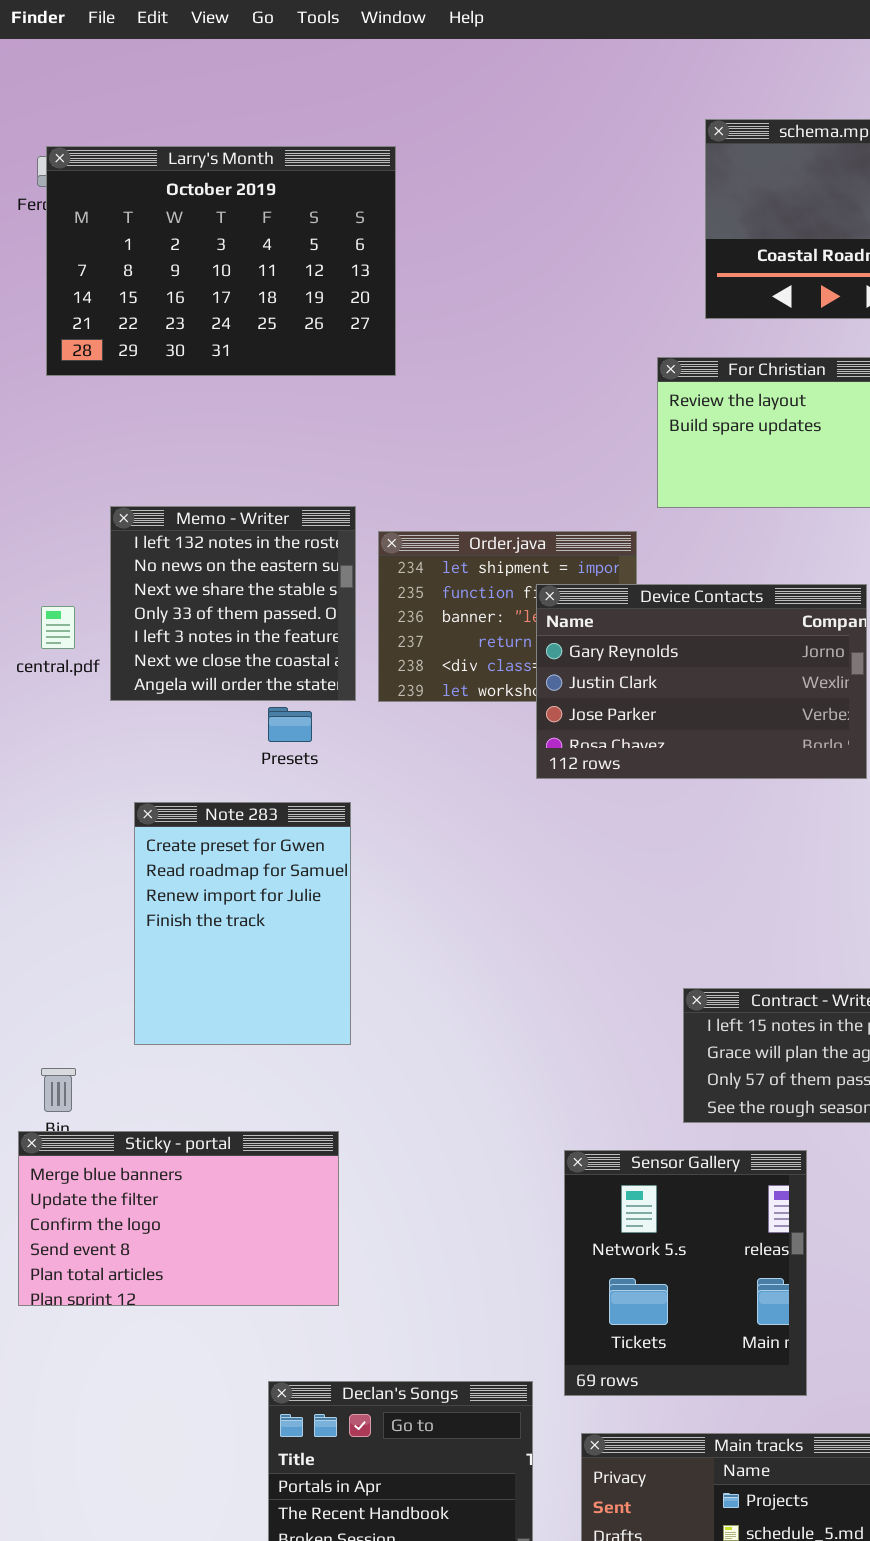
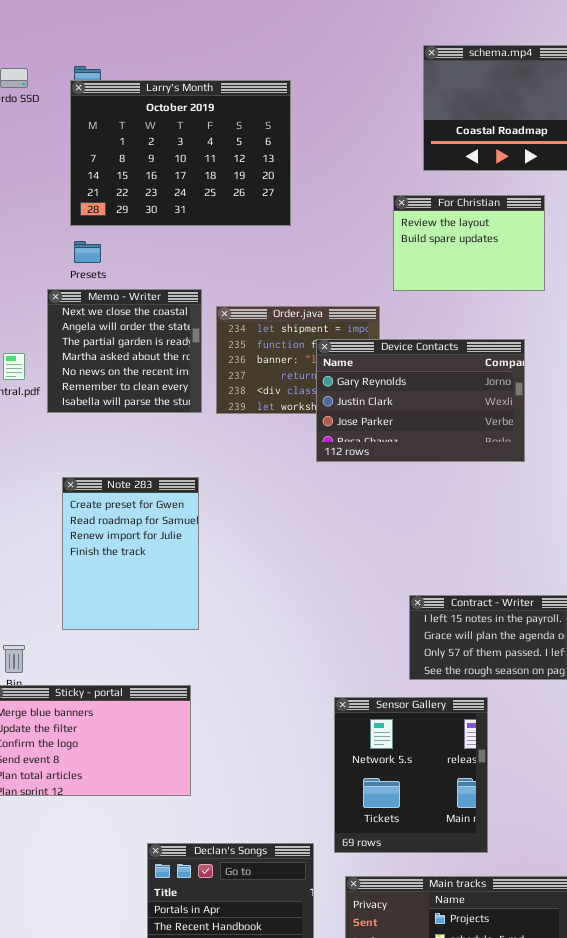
Larry's Month: [46,146,396,376] -> [70,80,291,226], moved
Memo - Writer: [110,506,356,701] -> [47,289,202,413], scrolled down 5 rows
Presets: [268,707,312,742] -> [74,241,101,263], moved

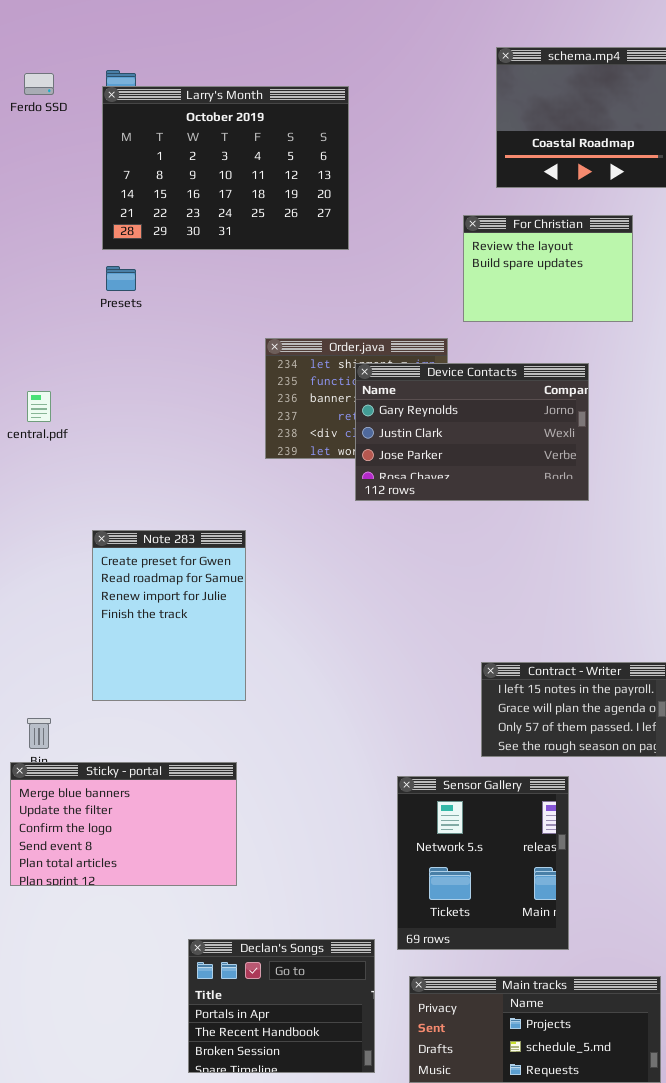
Memo - Writer: [47,289,202,413] -> none, closed
Device Contacts: [316,339,525,462] -> [355,363,589,501], moved

